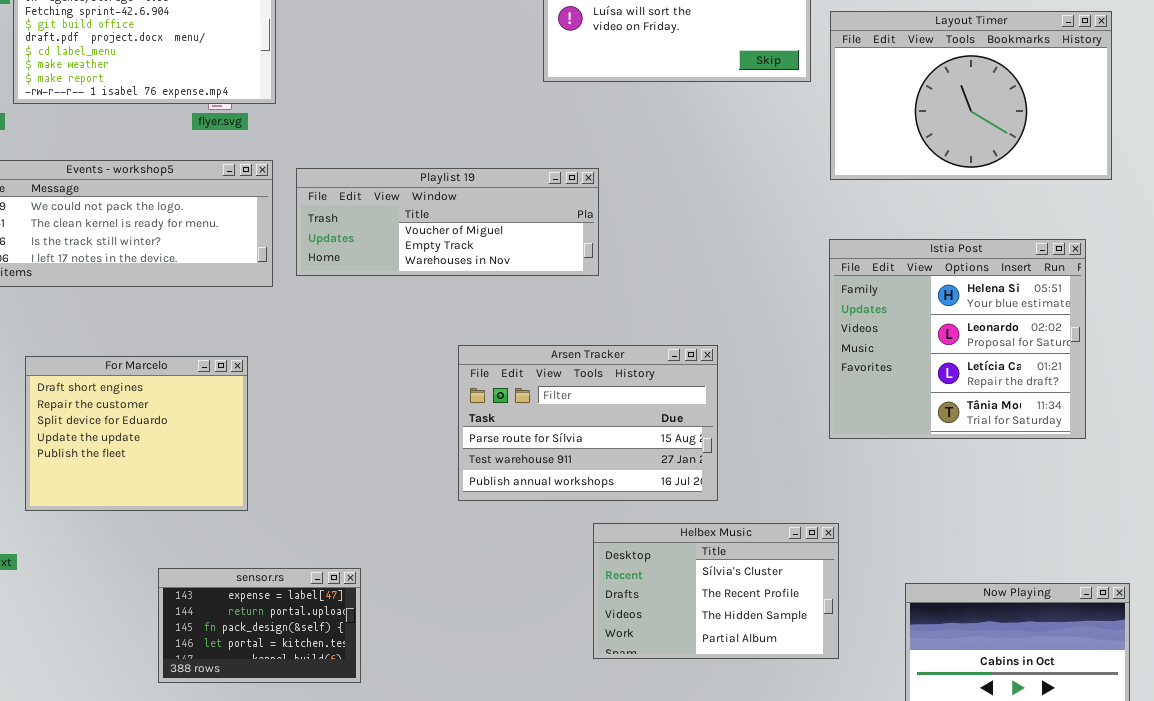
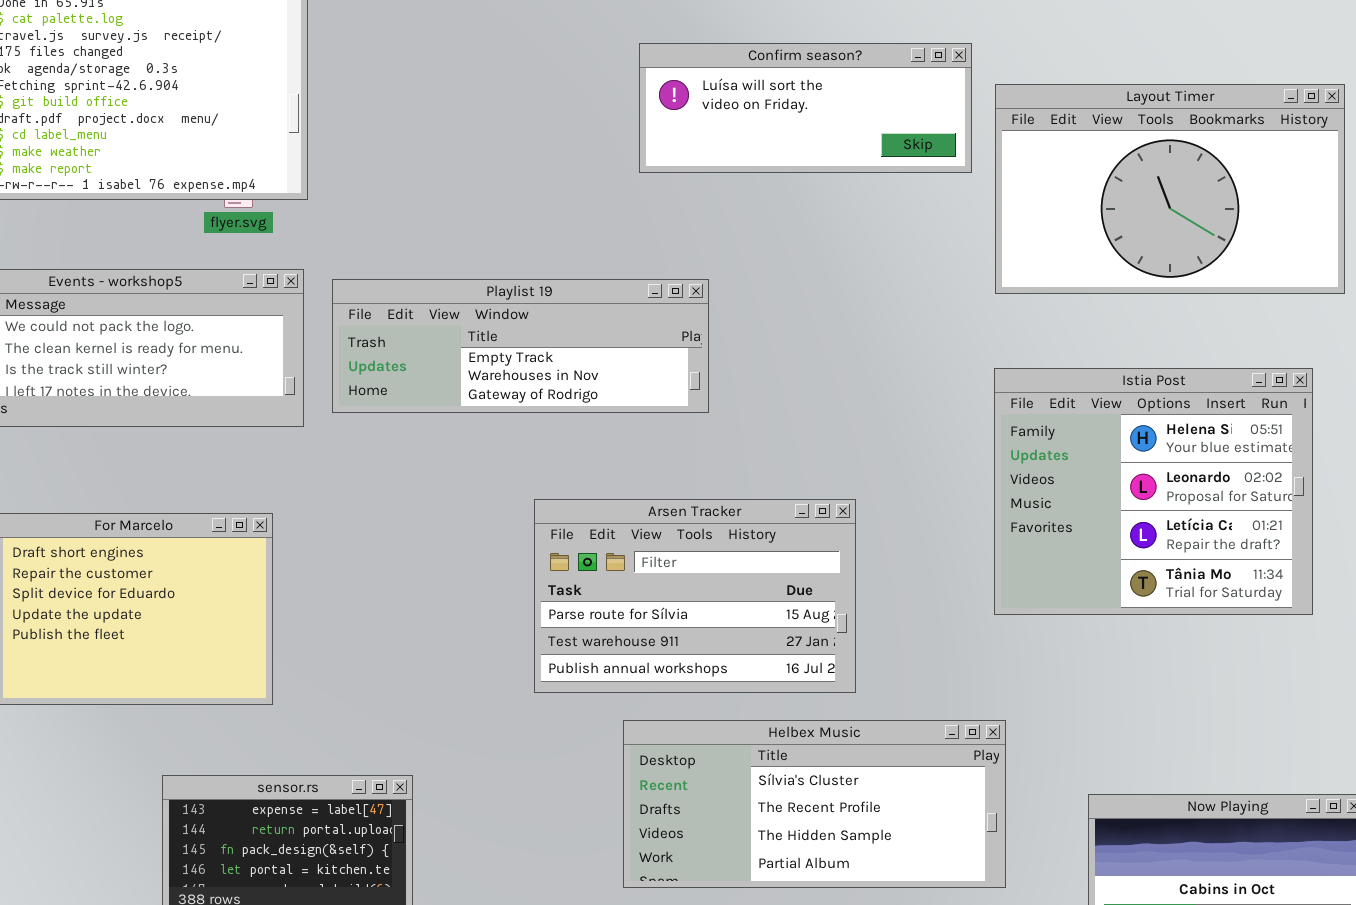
Playlist 19: [296,168,599,276] -> [332,279,709,413], scrolled down 1 row
Helbex Music: [593,523,839,659] -> [623,720,1006,888], resized

